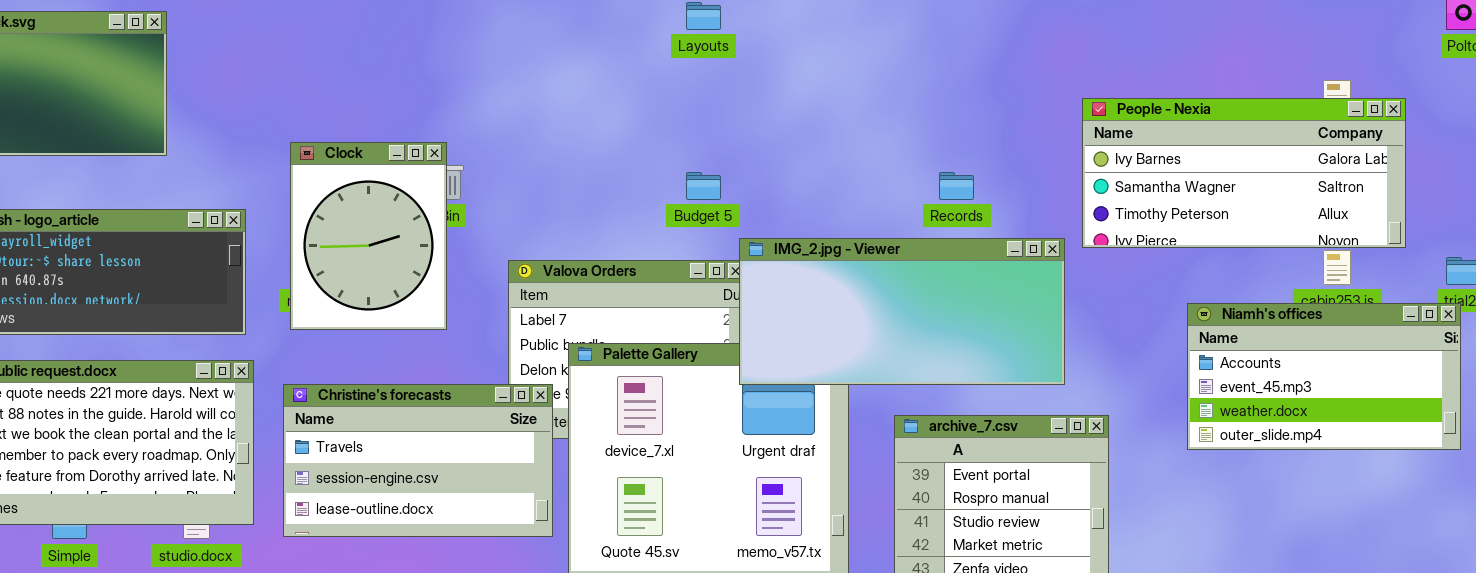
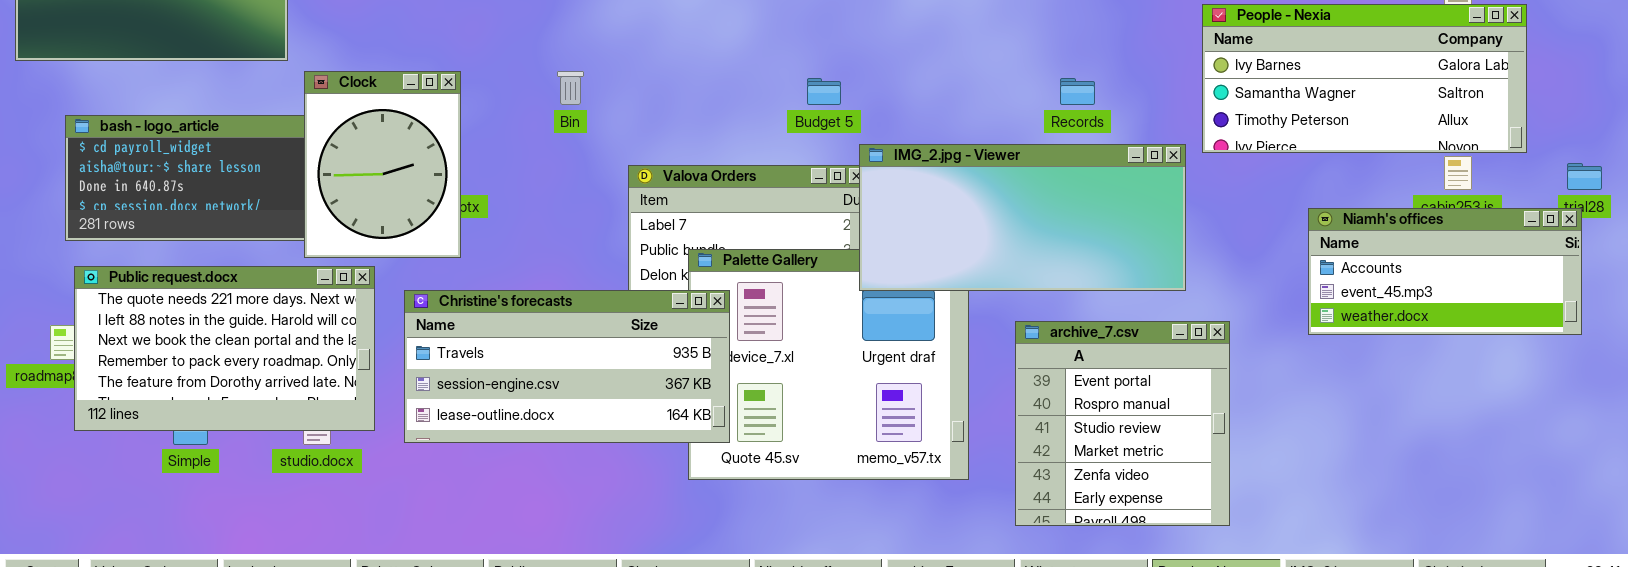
Clock: [290,142,447,330] -> [304,71,461,258], moved
Niamh's offices: [1187,303,1461,450] -> [1308,208,1582,335], resized
Christine's forecasts: [283,384,553,537] -> [404,290,730,443], resized

